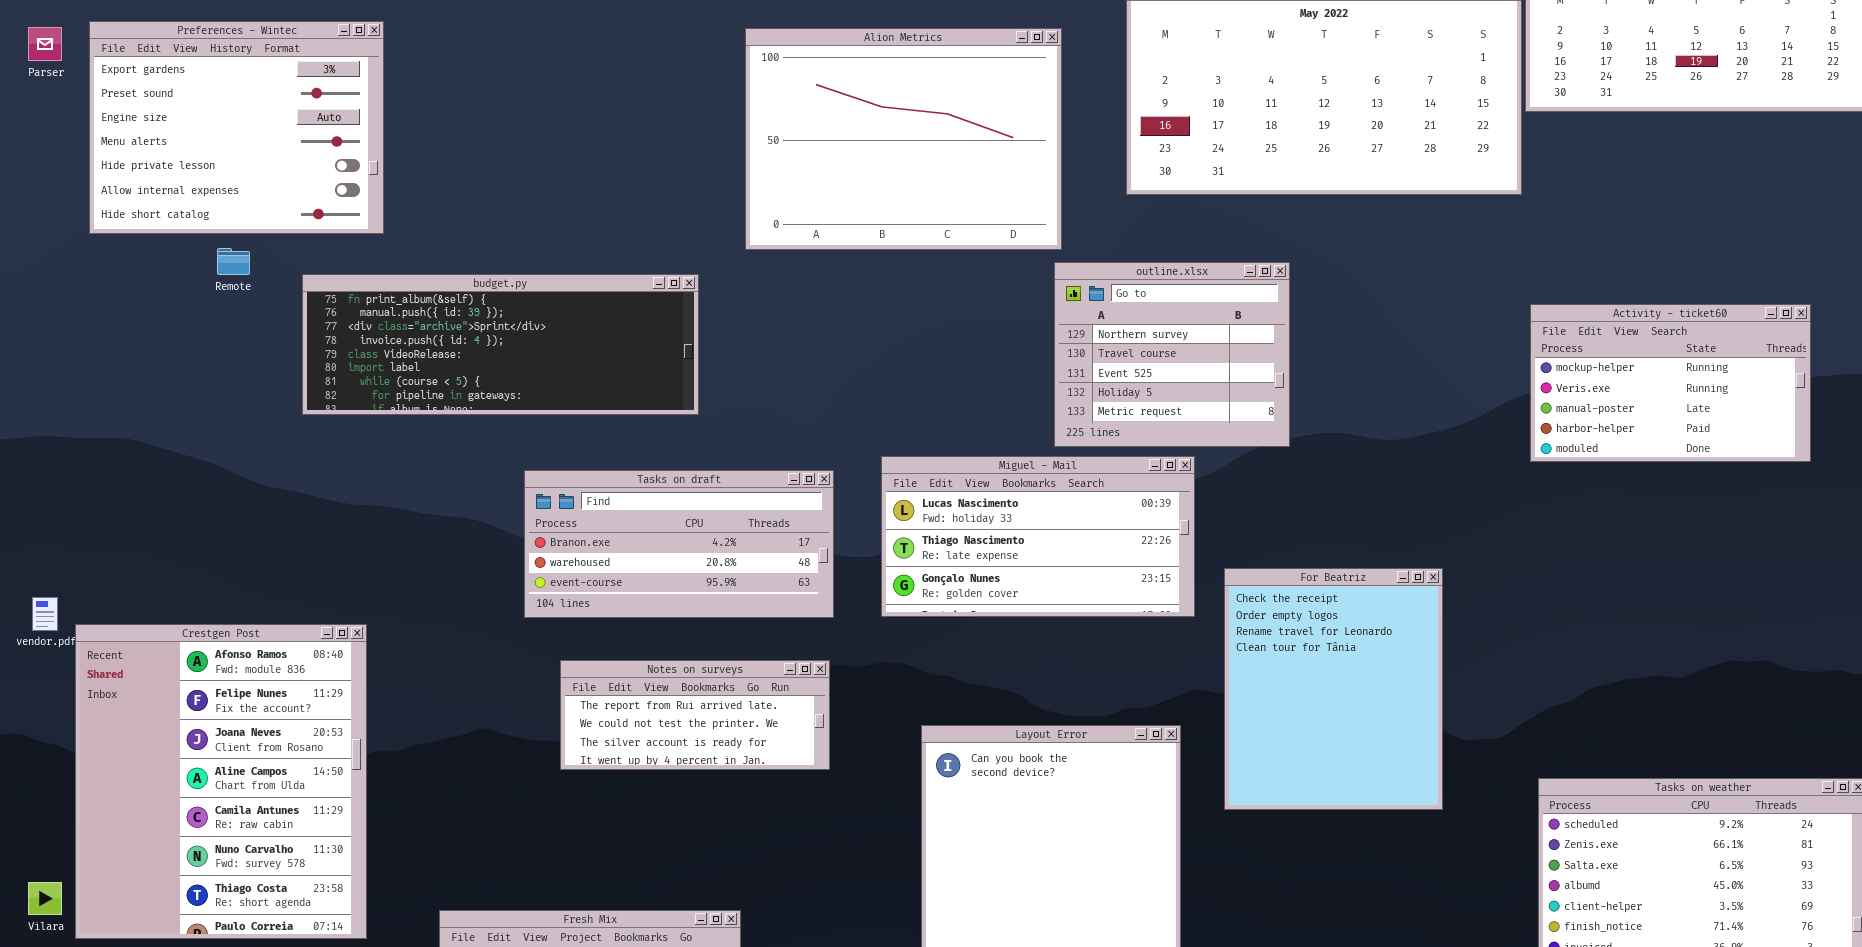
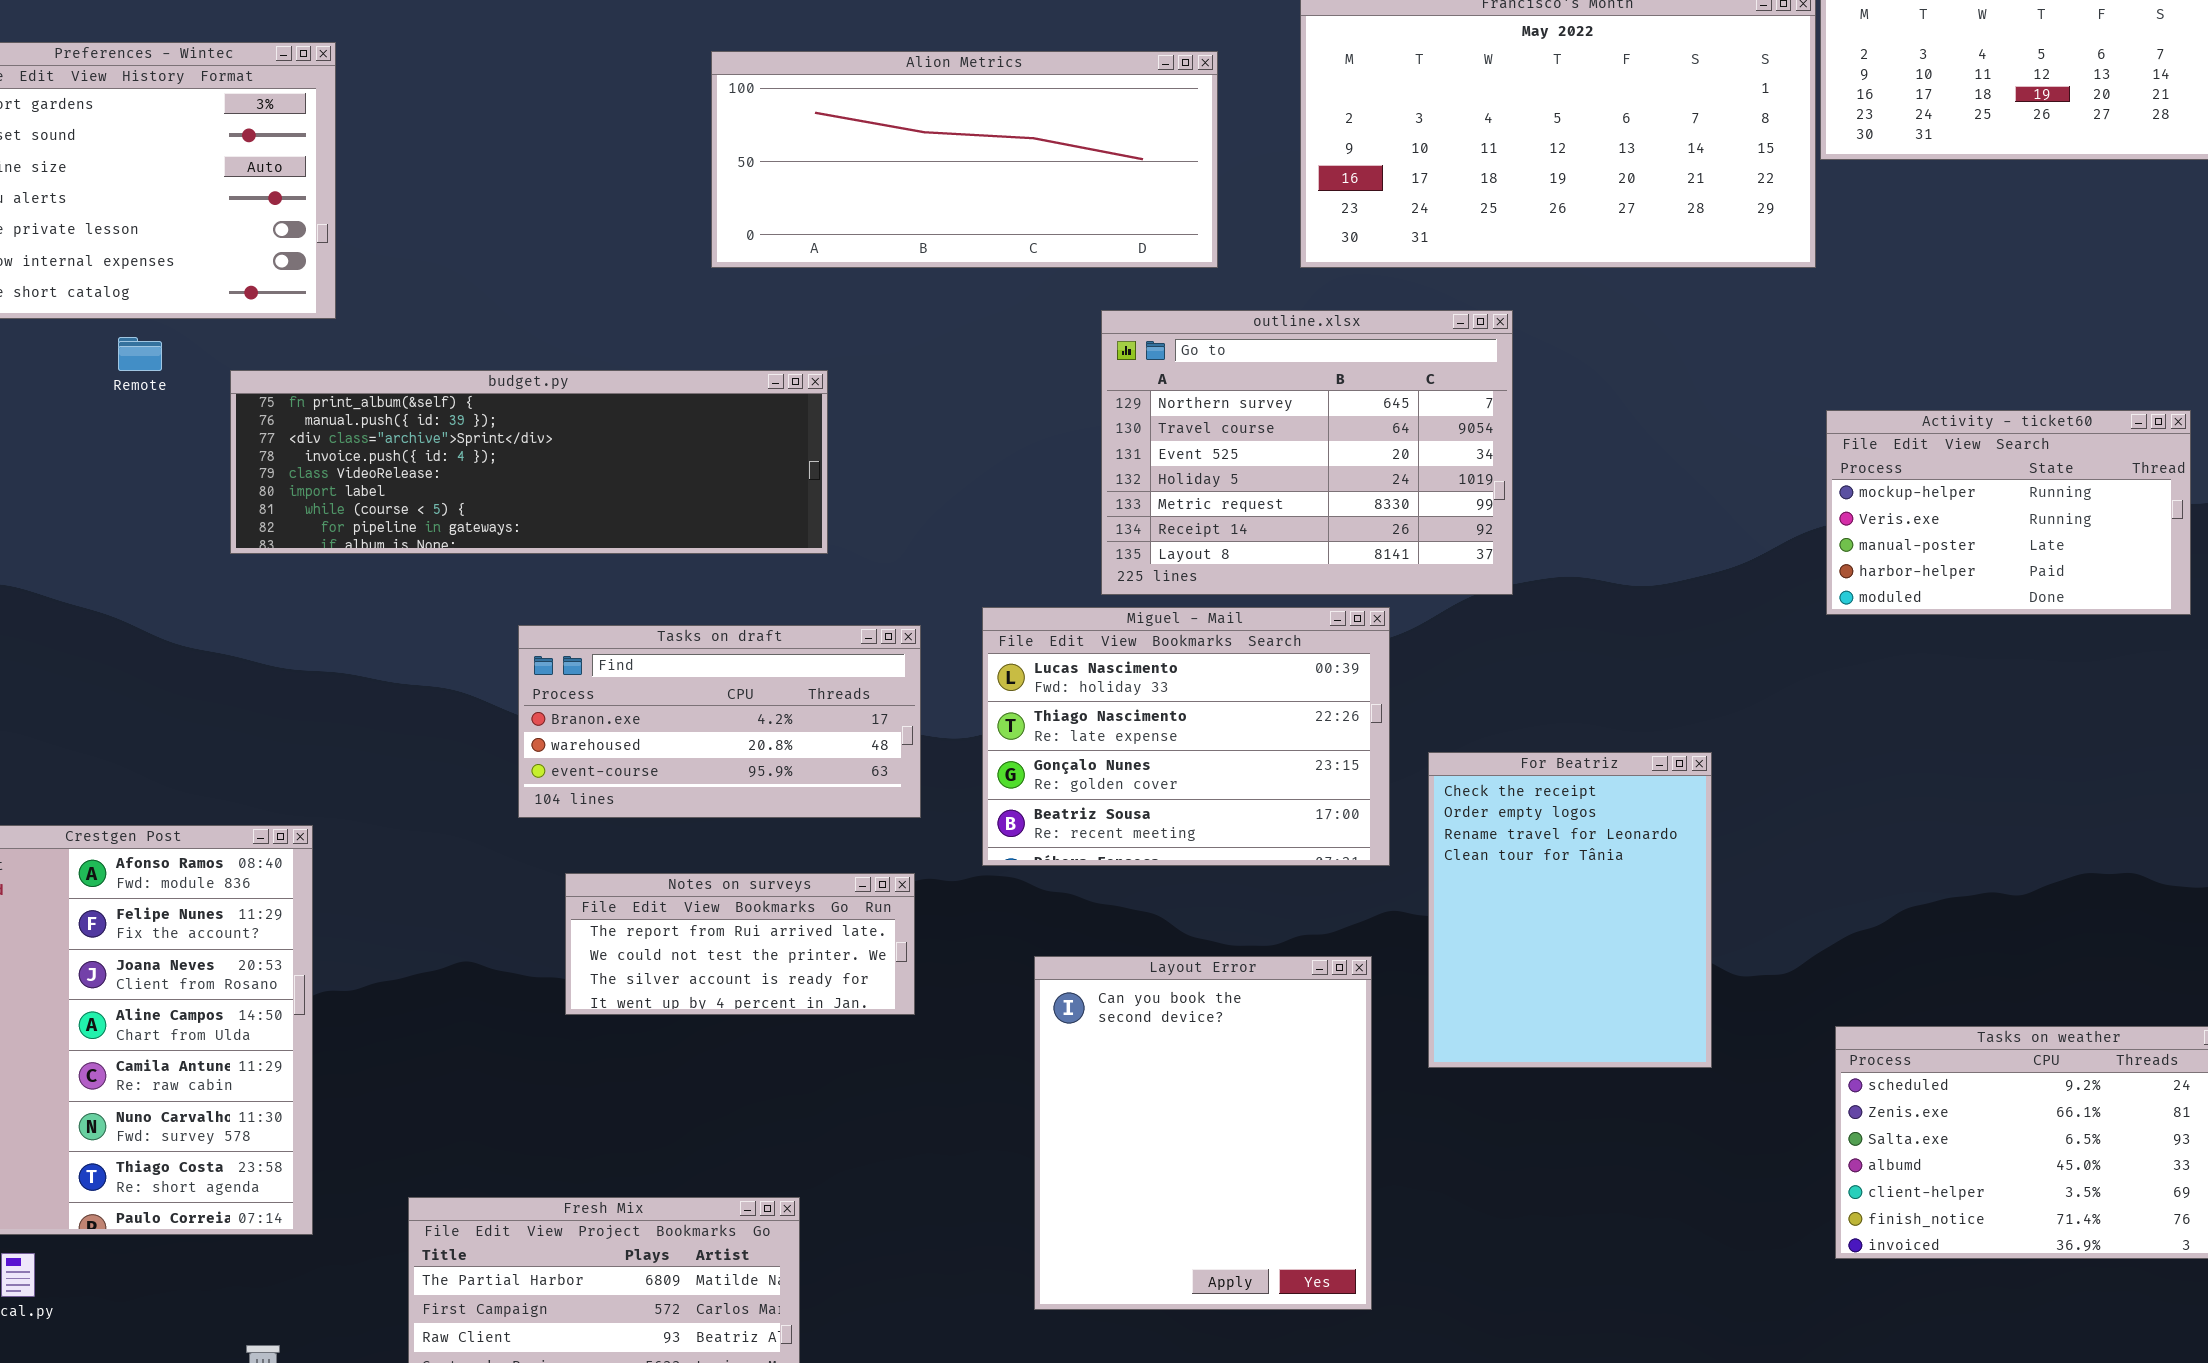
Alion Metrics: [745,28,1062,250] -> [711,51,1218,268], resized
outline.xlsx: [1054,262,1290,447] -> [1101,310,1513,595], resized
budget.py: [302,274,699,415] -> [230,370,828,554], resized
Miguel - Mail: [881,456,1195,617] -> [982,607,1390,866], resized

